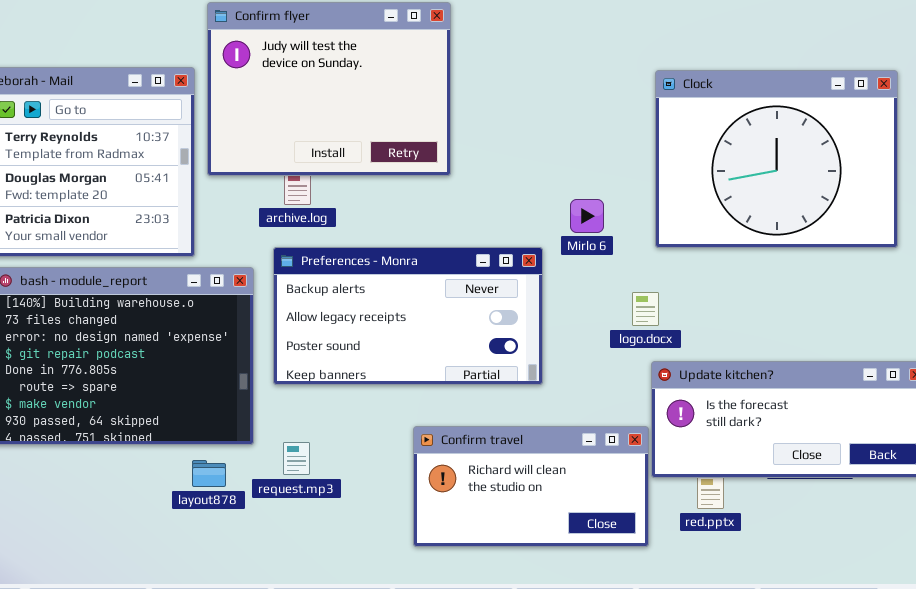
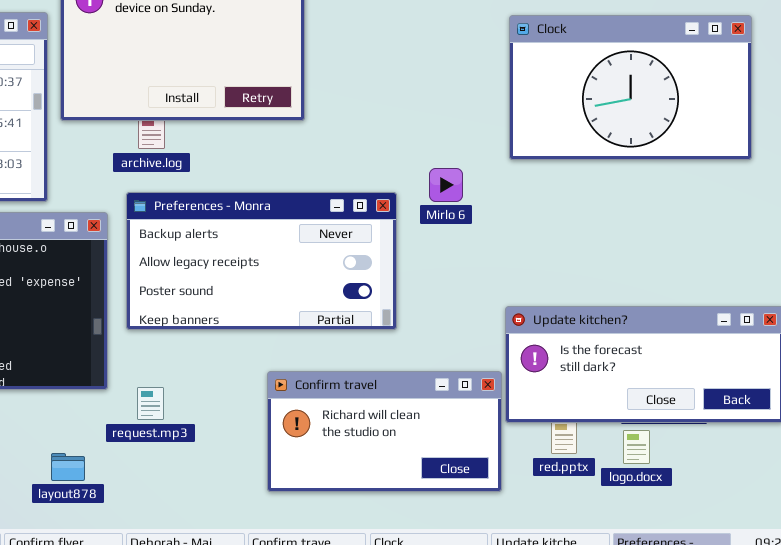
Clock: [655,70,898,248] -> [509,15,752,160], resized
Mirlo 6: [570,199,604,233] -> [429,168,463,202], moved
logo.docx: [632,292,659,326] -> [623,430,650,464], moved
layout878: [192,460,226,487] -> [51,453,85,481], moved

